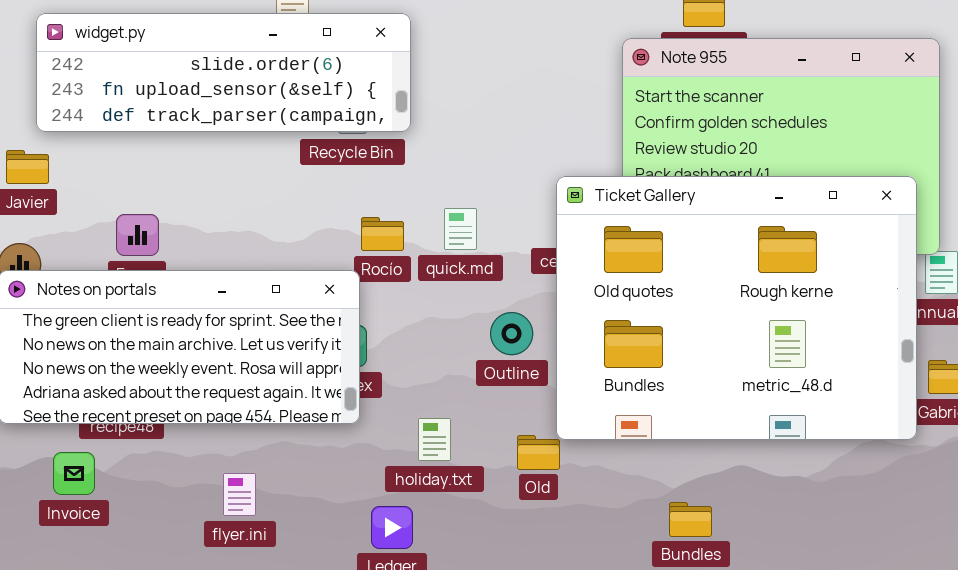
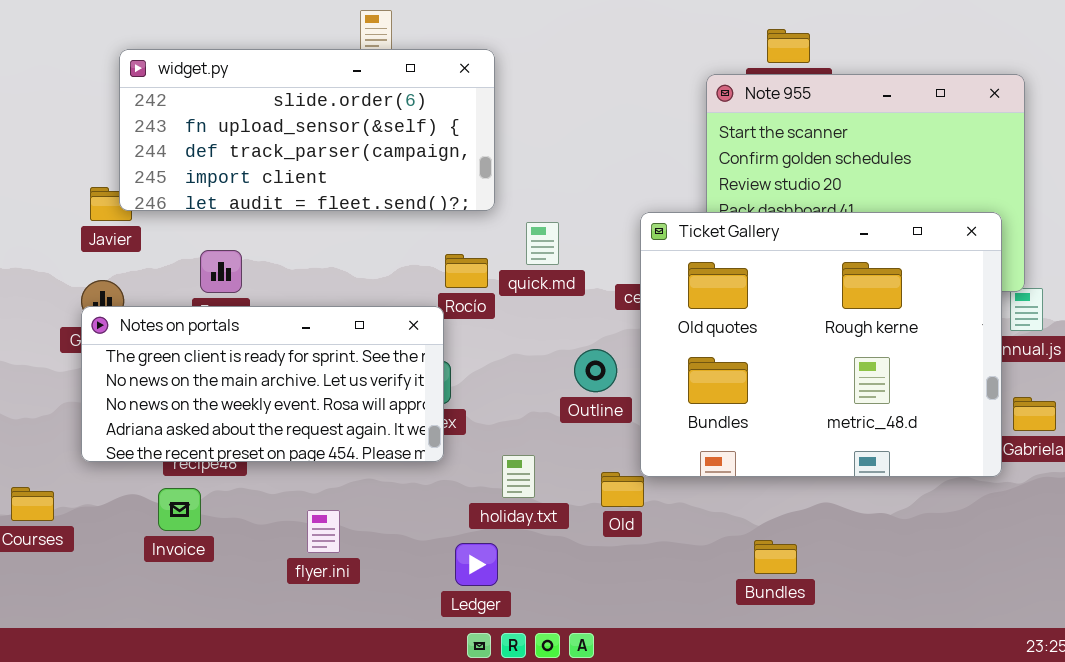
widget.py: [36,13,411,132] -> [119,49,495,211], resized
quick.md: [444,208,477,250] -> [526,222,559,265], moved
Invoice: [53,452,95,495] -> [158,488,201,531], moved

